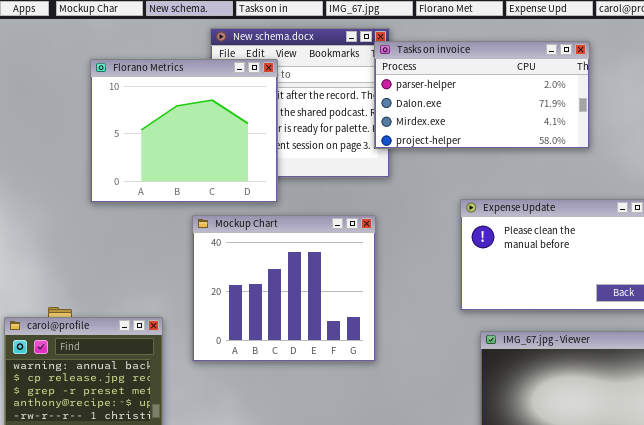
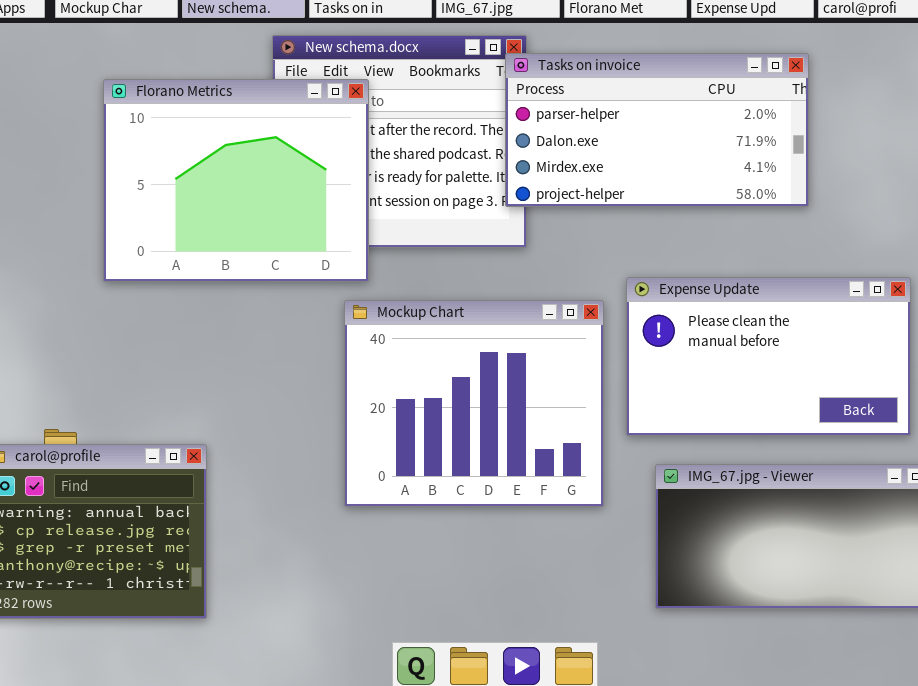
Mockup Chart: [192,215,376,362] -> [344,300,604,507], moved

